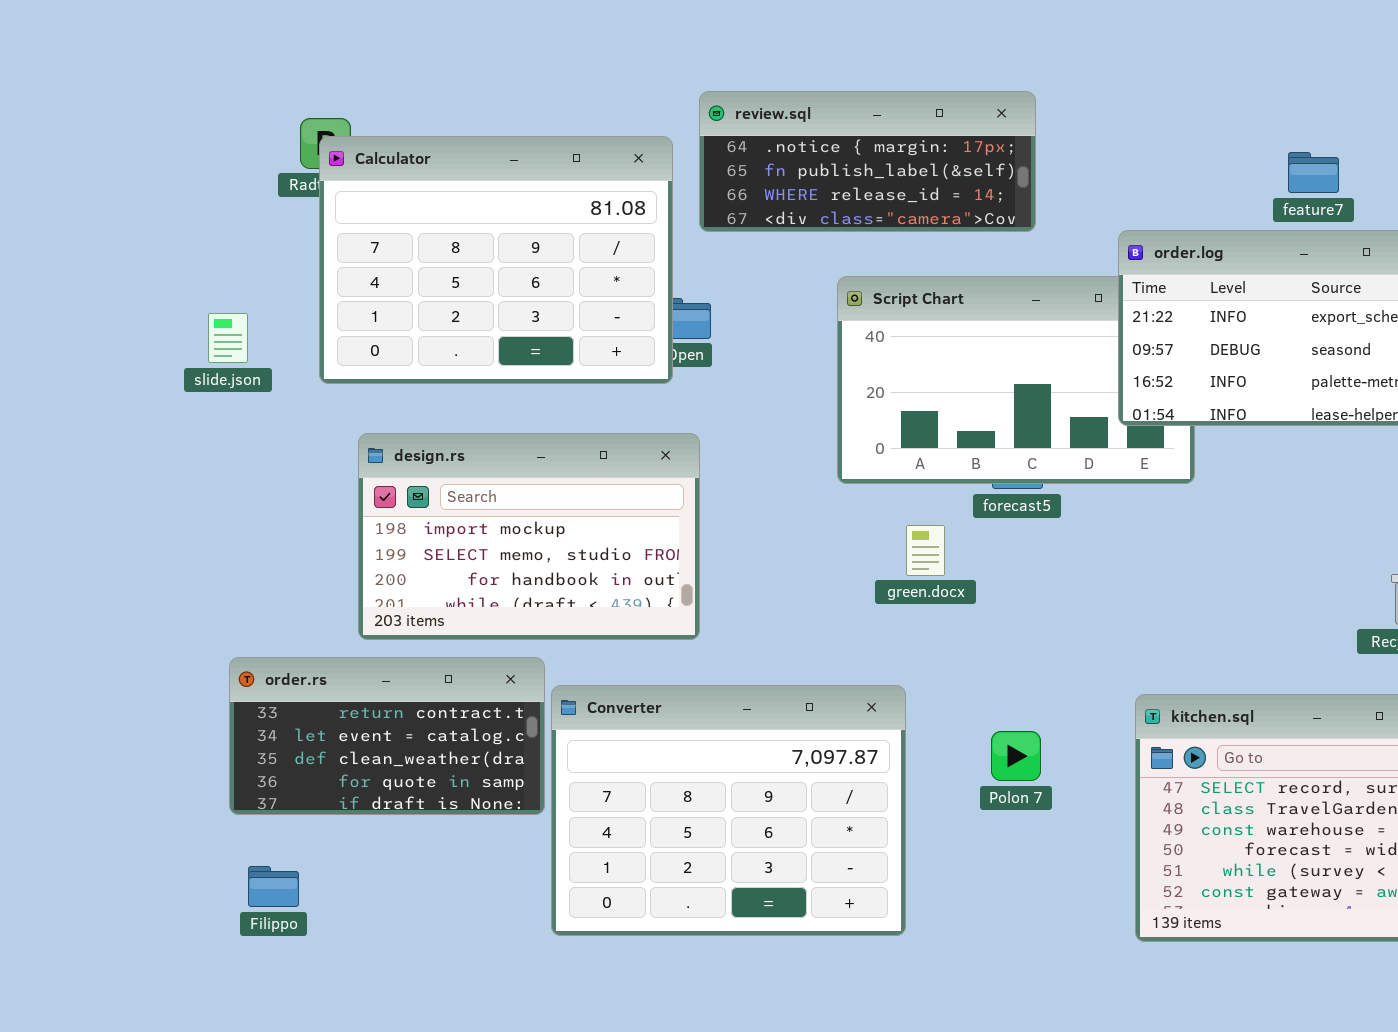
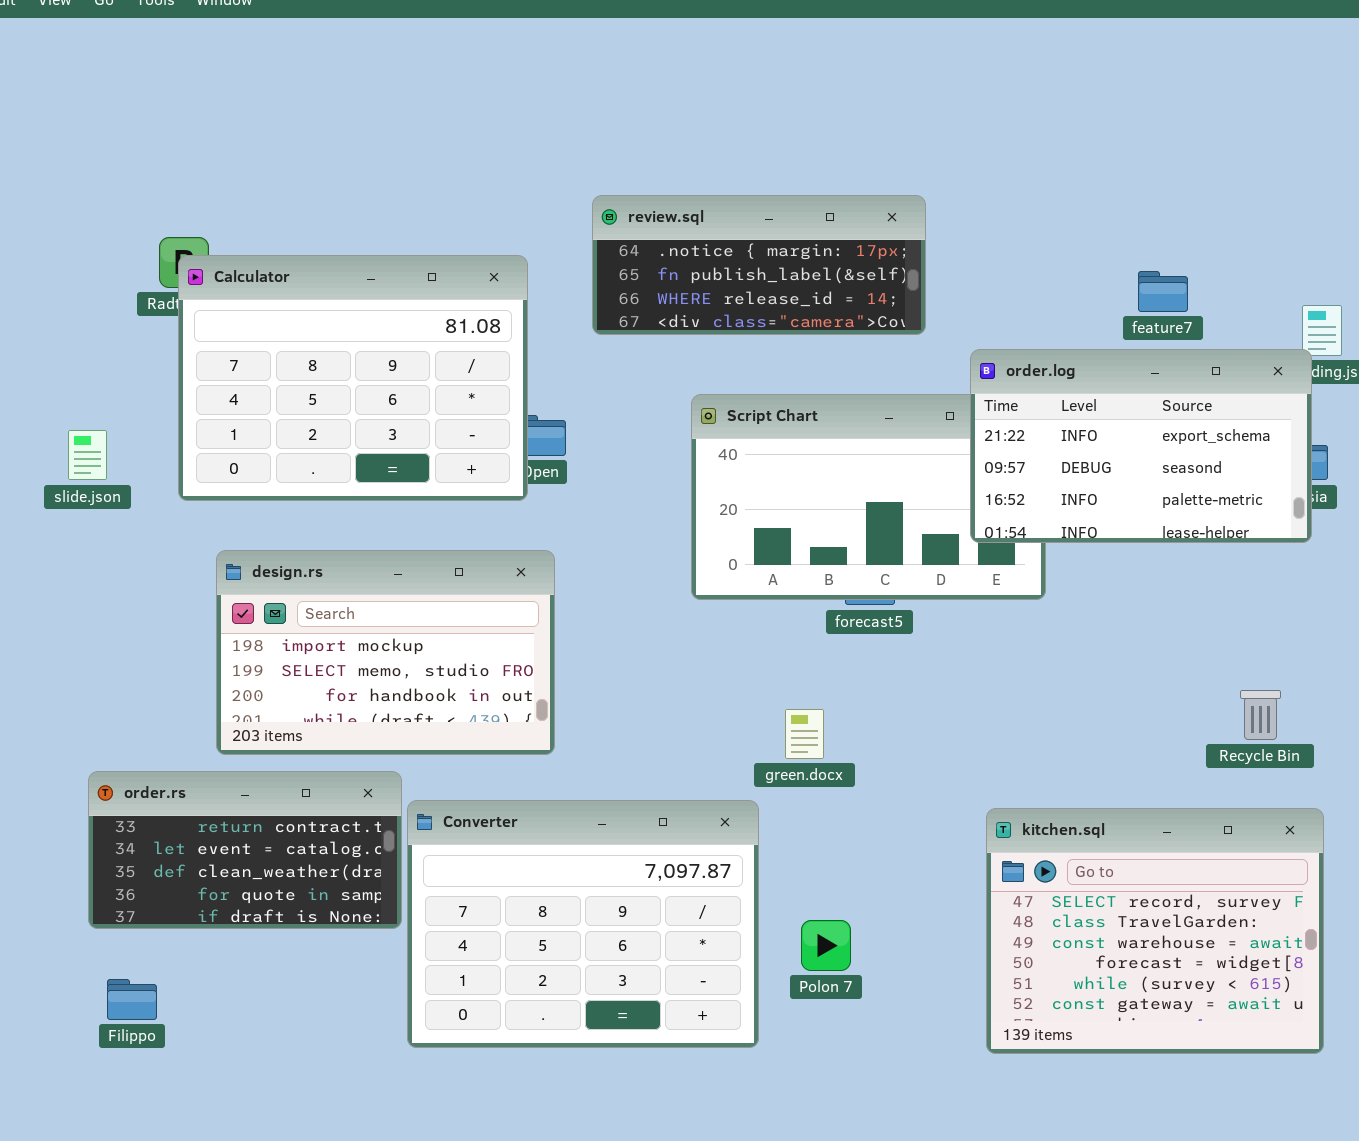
review.sql: [699,91,1036,232] -> [592,195,926,335], moved
green.docx: [906,525,945,576] -> [785,709,824,759], moved
Polon 7: [991,731,1041,781] -> [801,920,851,971], moved

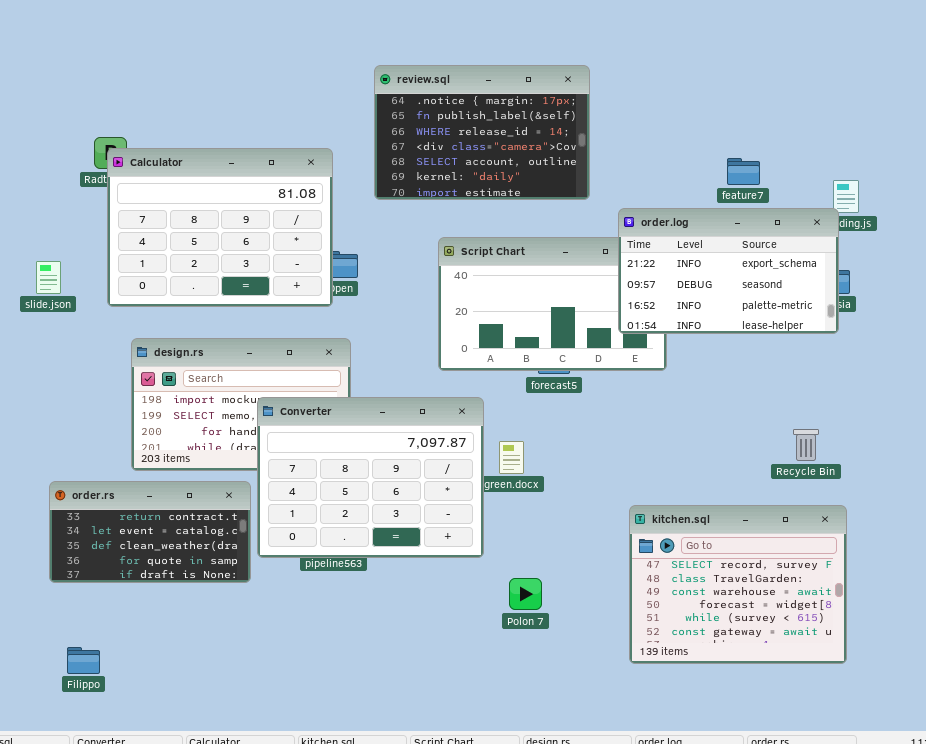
review.sql: [592,195,926,335] -> [374,65,590,200], resized
Converter: [407,800,759,1048] -> [257,397,484,558], moved
Filippo: [107,979,157,1020] -> [67,647,100,674], moved

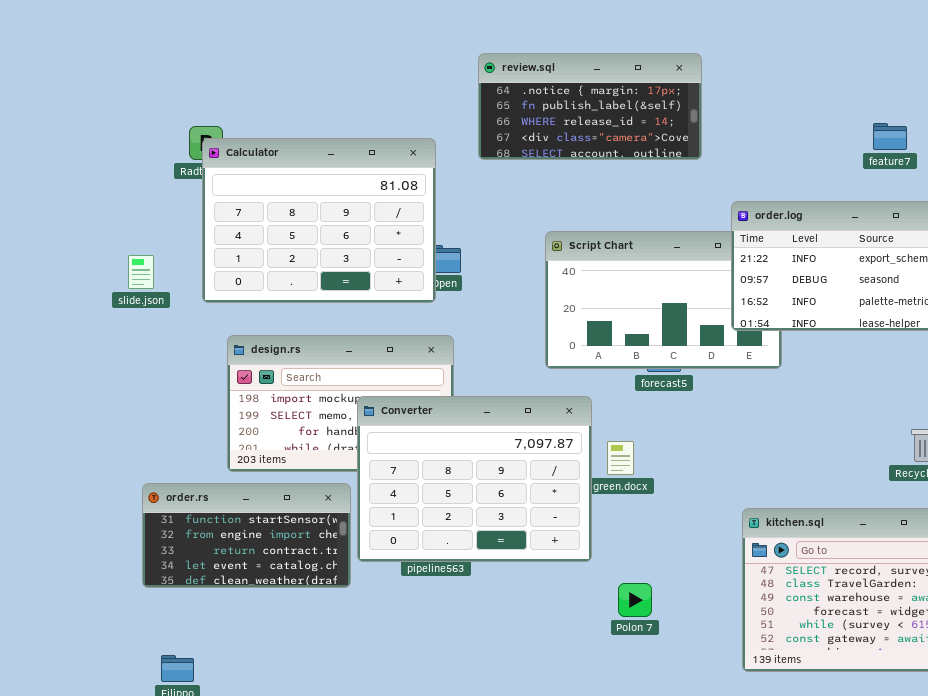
review.sql: [374,65,590,200] -> [478,53,702,160], resized
feature7: [727,158,760,185] -> [873,123,907,150], moved
order.rs: [49,481,251,583] -> [142,483,351,588], scrolled up 2 rows

